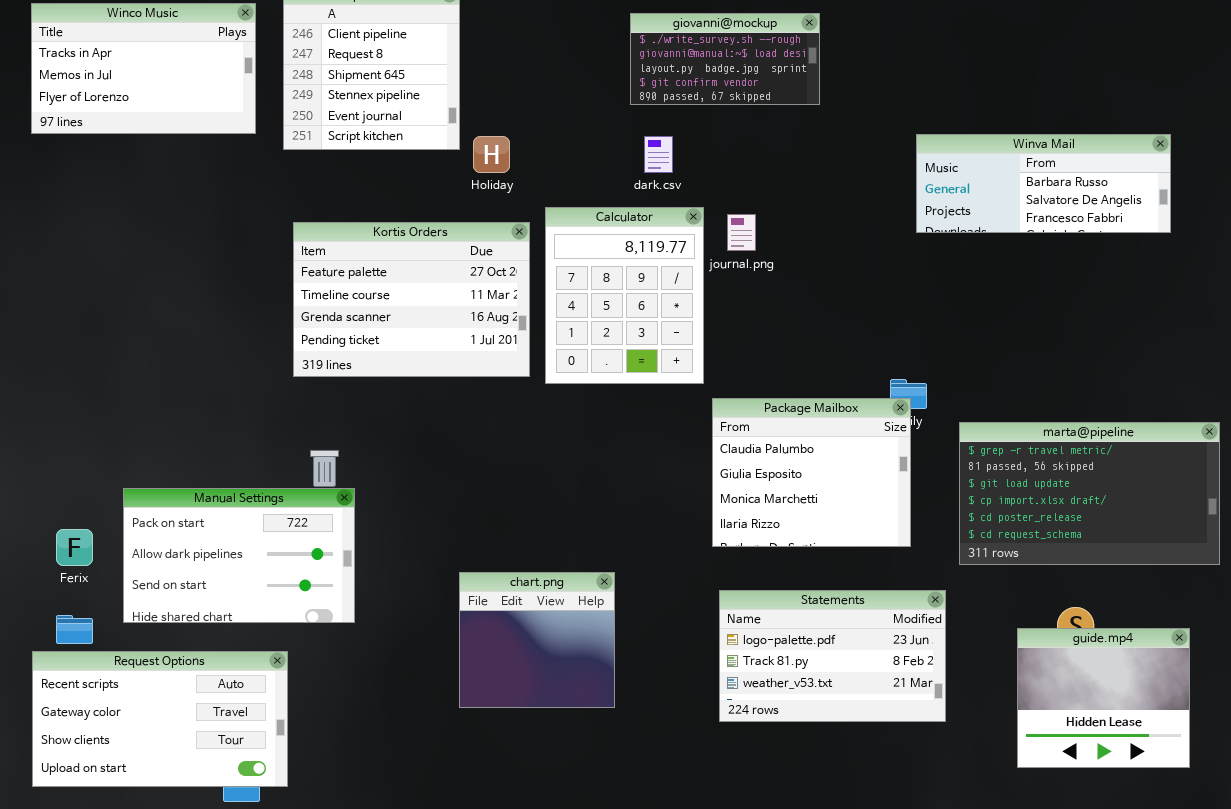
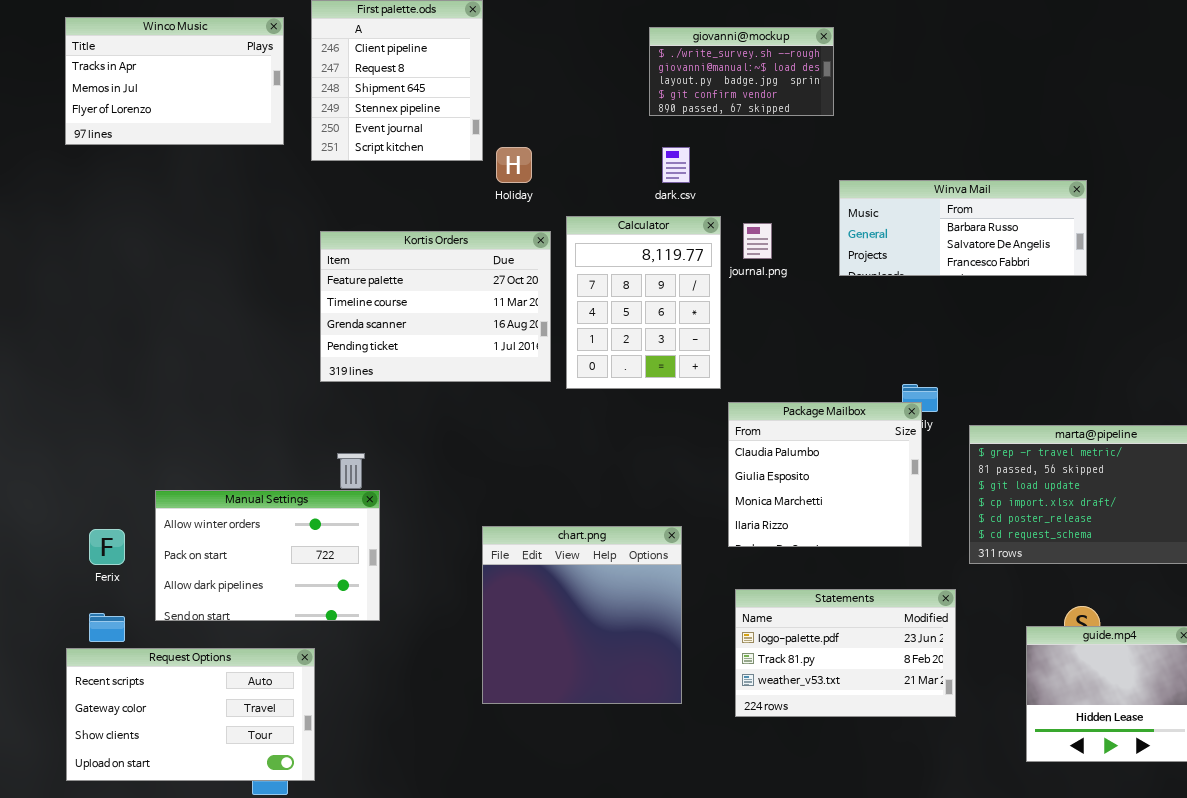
Winva Mail: [916,134,1171,233] -> [839,180,1087,276], moved
Manual Settings: [123,488,355,623] -> [155,490,380,621], scrolled up 1 row
chart.png: [459,572,615,708] -> [482,526,682,704], resized

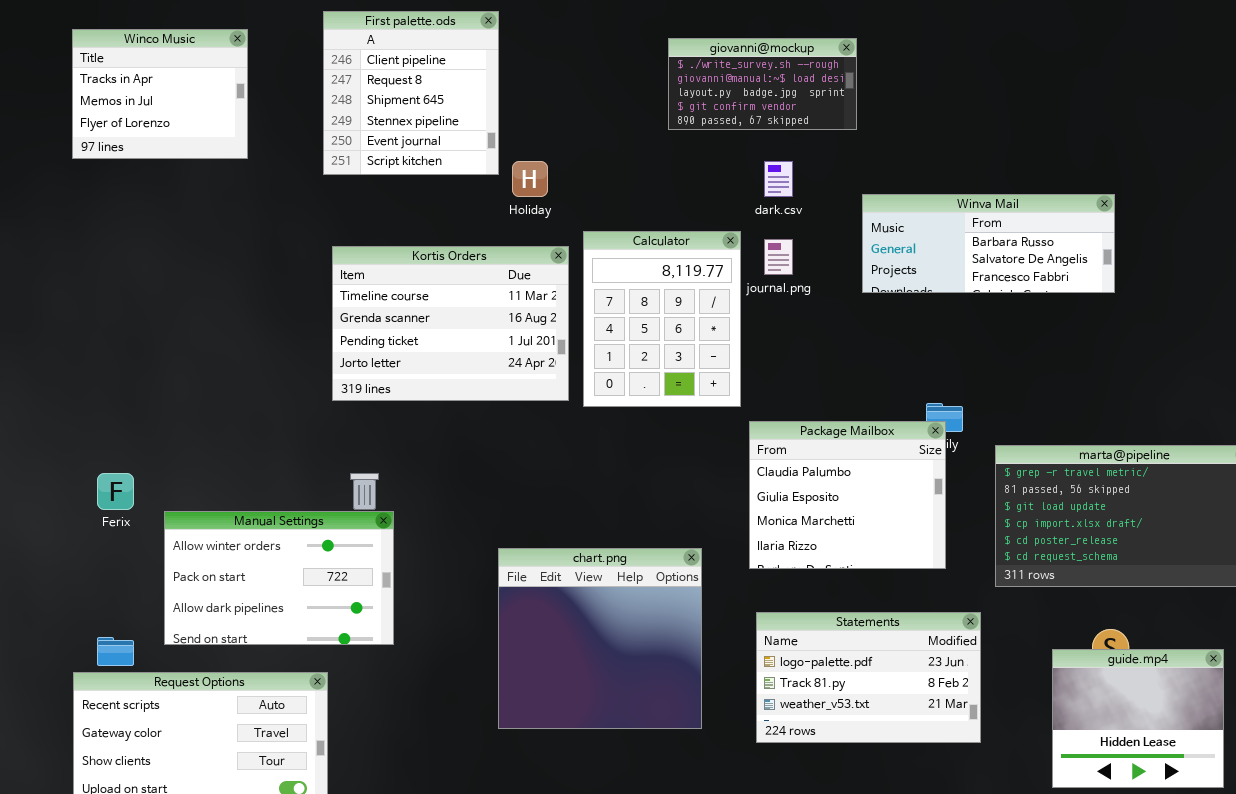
Winco Music: [65,17,284,145] -> [72,29,248,159], resized
dark.csv: [662,147,690,183] -> [764,161,793,197], moved
Kortis Orders: [320,231,551,382] -> [332,246,569,401], scrolled down 1 row
Ferix: [89,529,125,565] -> [97,473,134,510], moved

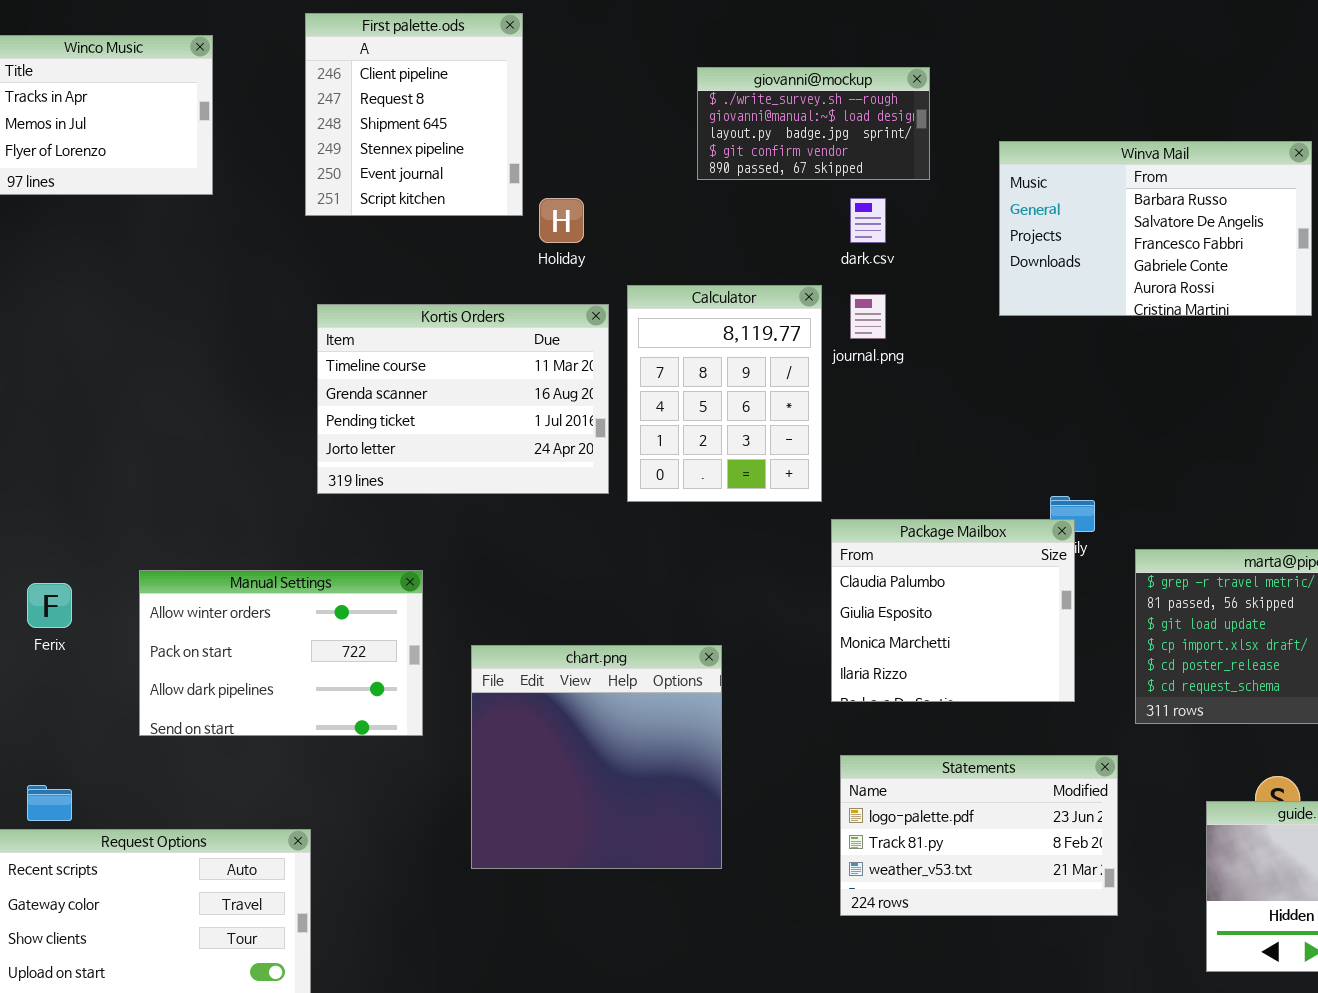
giovanni@mockup: [668,38,857,130] -> [697,67,930,180], moved
Winva Mail: [862,194,1115,293] -> [999,141,1312,316], moved, resized
Manual Settings: [164,511,394,645] -> [139,570,423,736], moved
chart.png: [498,548,702,729] -> [471,645,722,869], moved

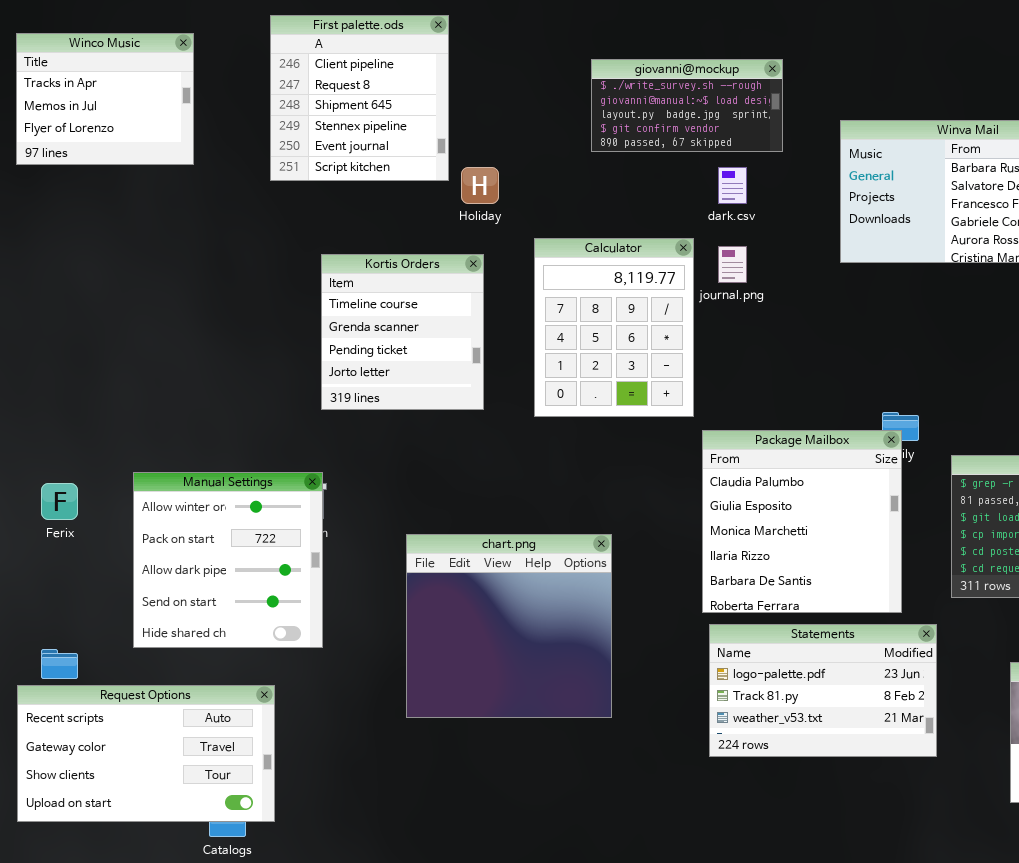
Kortis Orders: [317,304,609,494] -> [321,254,484,410], moved, resized
Package Mailbox: [831,519,1075,702] -> [702,430,902,613], resized
Manual Settings: [139,570,423,736] -> [133,472,323,648], resized

